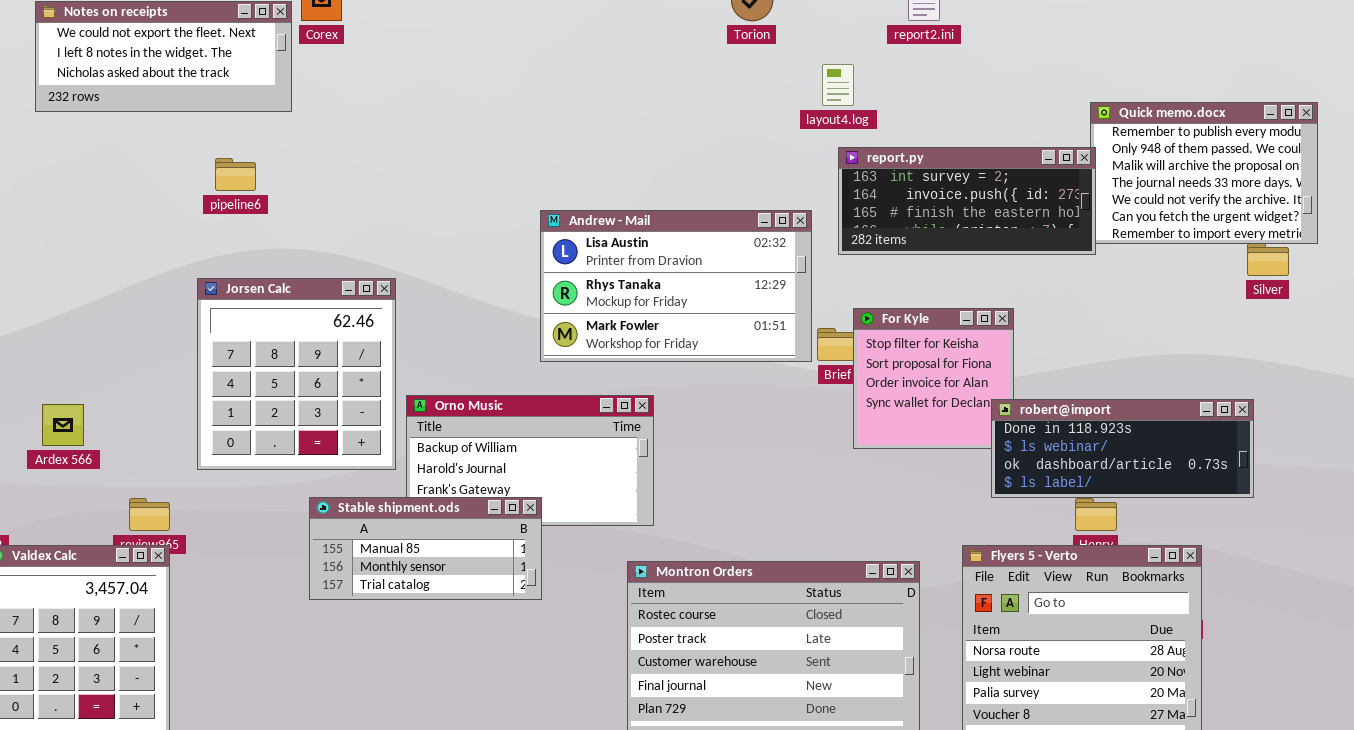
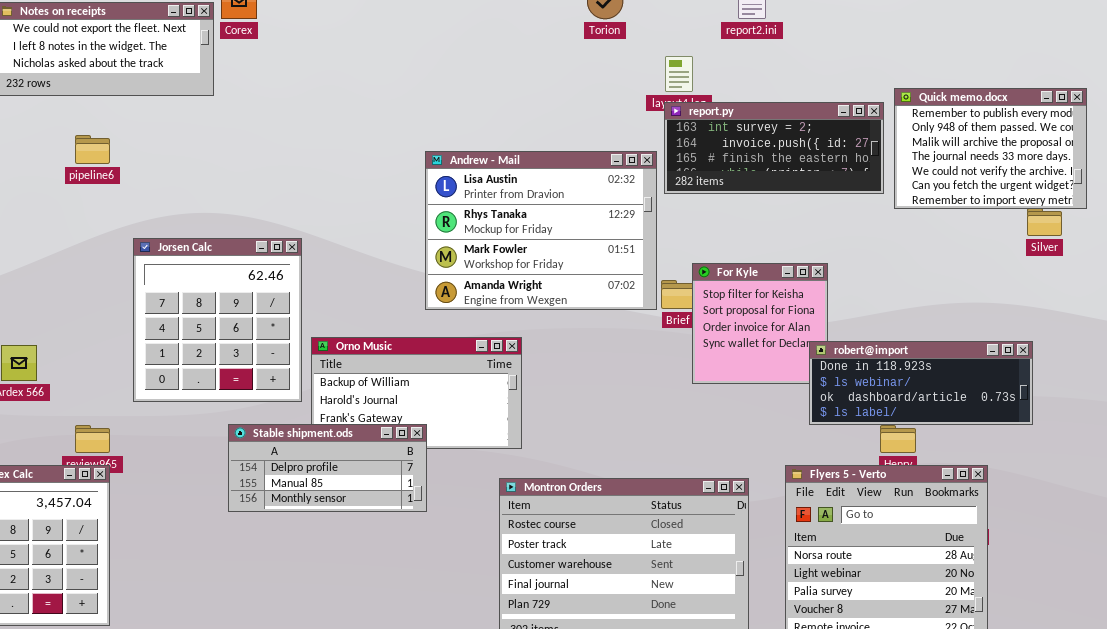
report.py: [838,147,1096,255] -> [664,102,884,194], moved
pipeline6: [215,158,256,191] -> [75,135,110,164], moved
Andrew - Mail: [540,210,812,362] -> [425,151,657,310], resized
Stable shipment.ods: [309,497,542,600] -> [228,424,427,512], scrolled up 1 row

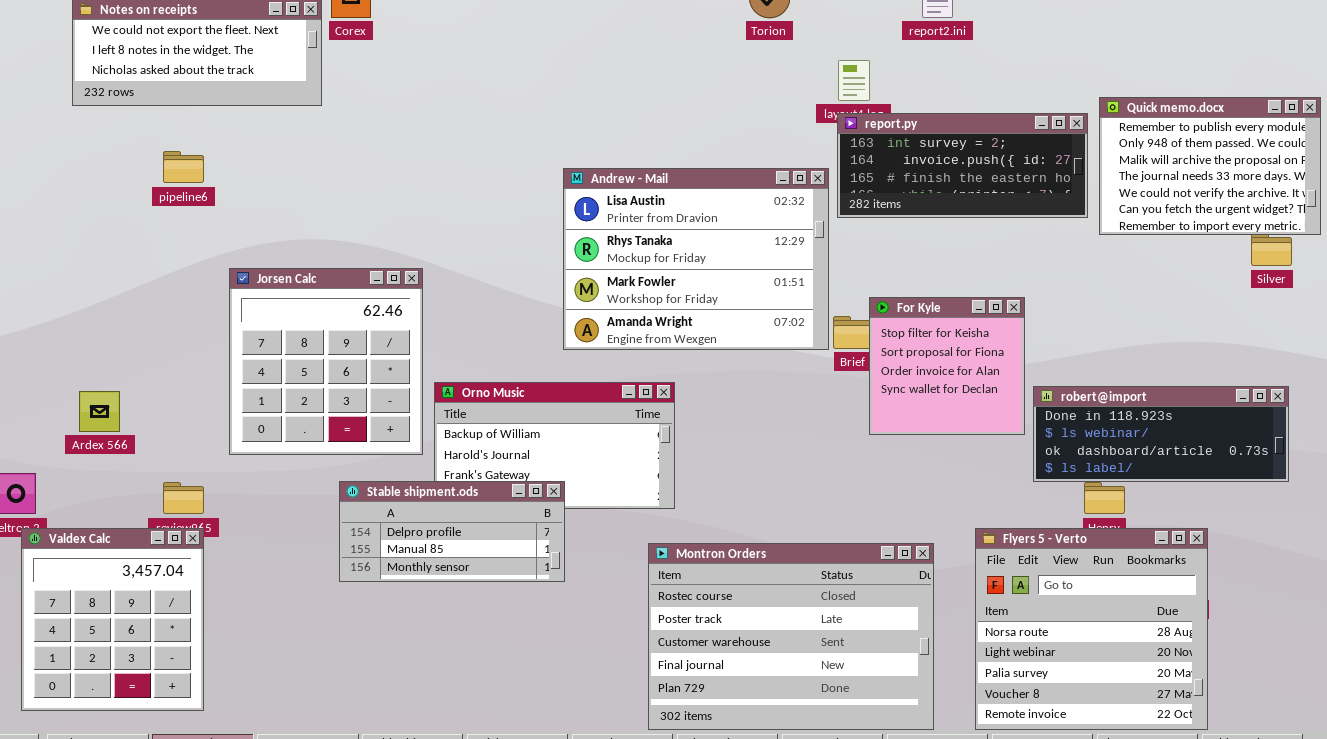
robert@import: [809,341,1033,425] -> [1033,386,1289,482], moved

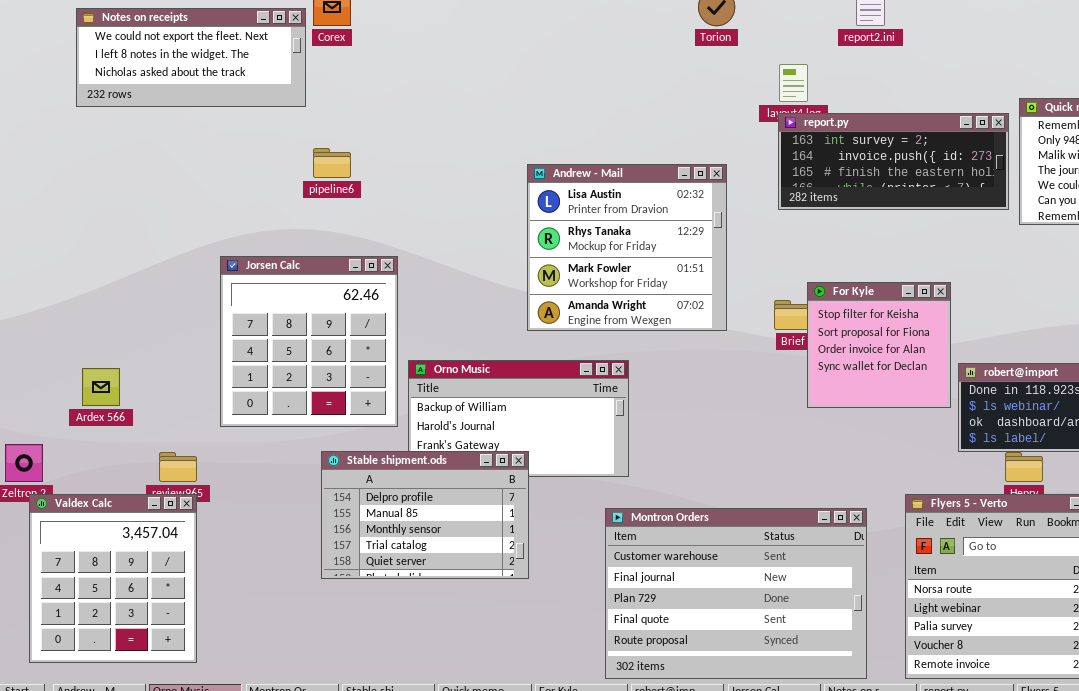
pipeline6: [163,151,204,183] -> [313,148,351,178], moved
Andrew - Mail: [563,168,829,350] -> [527,164,727,331], resized
Stable shipment.ods: [339,481,565,582] -> [321,451,529,579], resized
Montron Orders: [648,543,934,730] -> [605,508,867,679], scrolled down 2 rows

